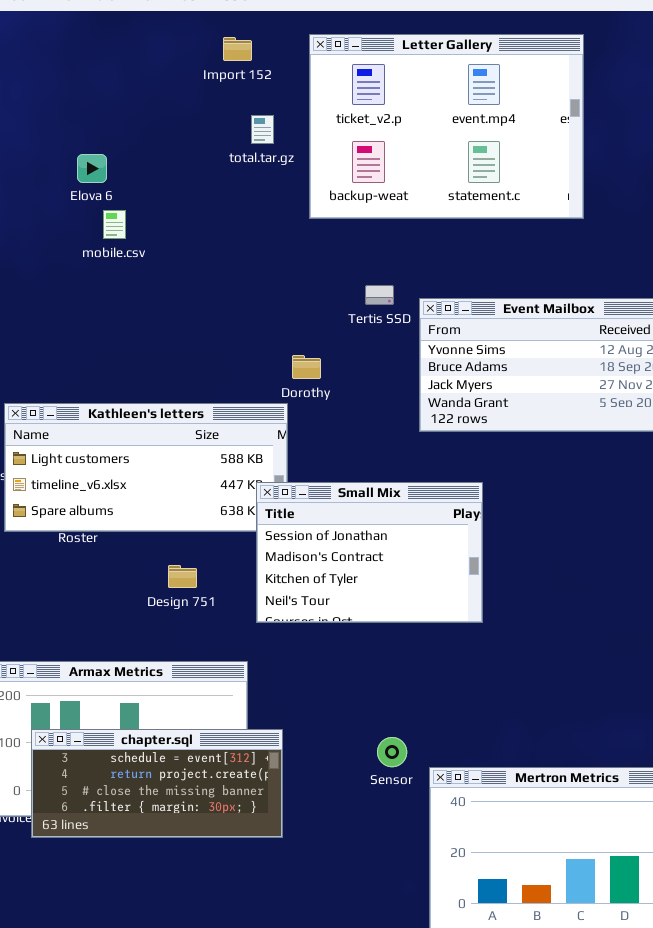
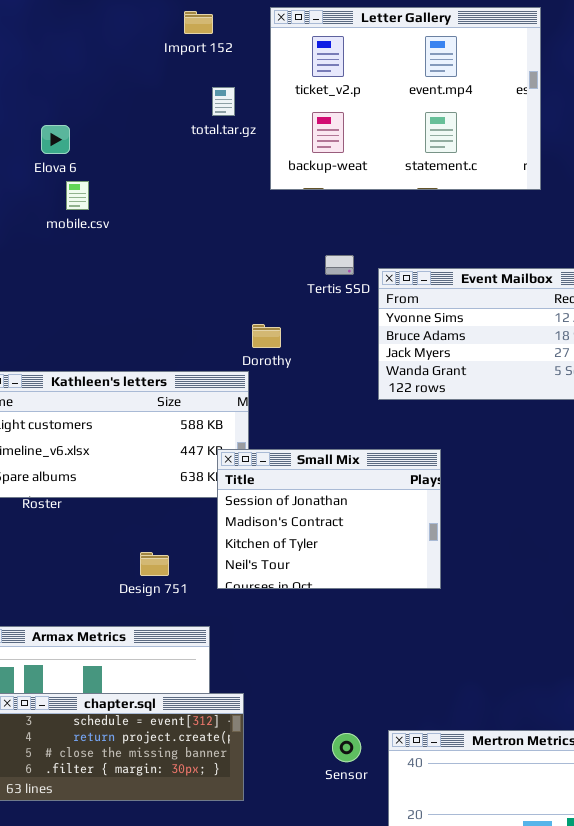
Design 751: [168,565,197,588] -> [140,552,169,576], moved
Sensor: [377,737,407,767] -> [332,733,361,762], moved

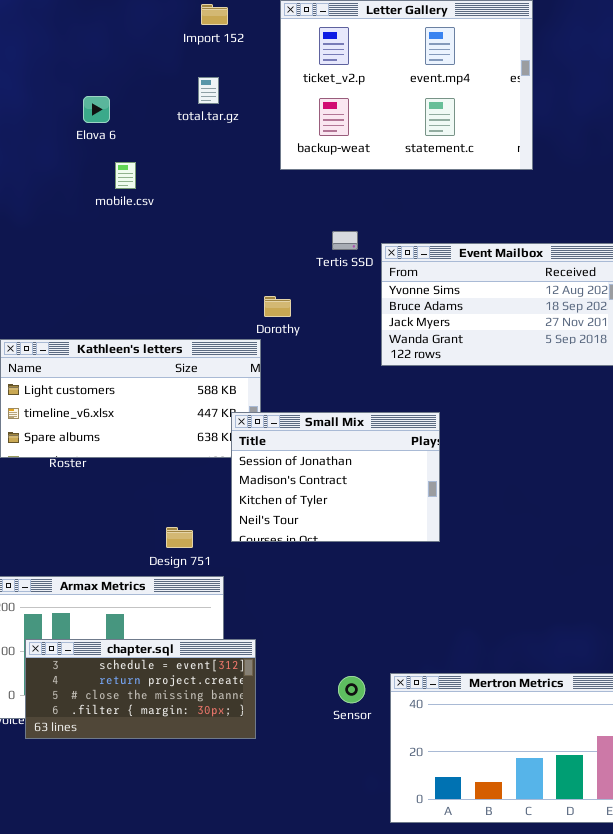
total.tar.gz: [212,87,235,116] -> [198,77,219,104], moved
Elova 6: [41,125,70,154] -> [83,96,110,123], moved
mobile.csv: [66,181,89,210] -> [115,162,136,189], moved
Design 751: [140,552,169,576] -> [166,527,193,548], moved

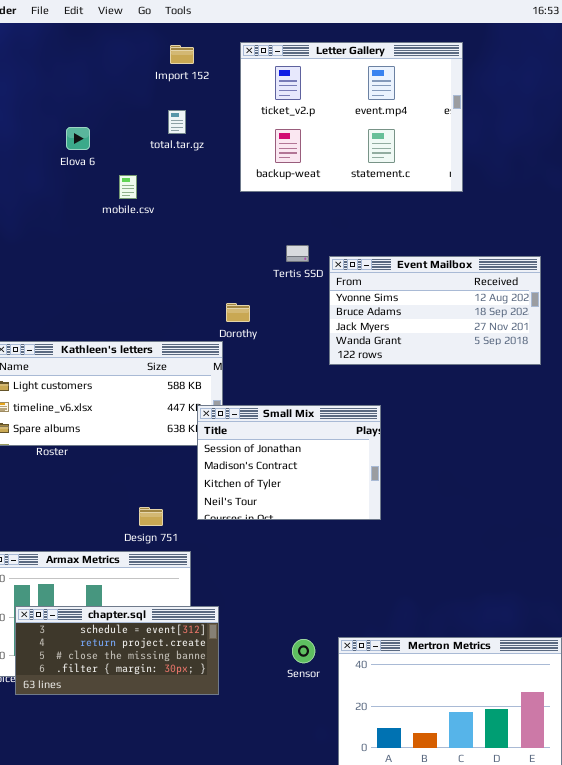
mobile.csv: [115,162,136,189] -> [119,175,137,199], moved

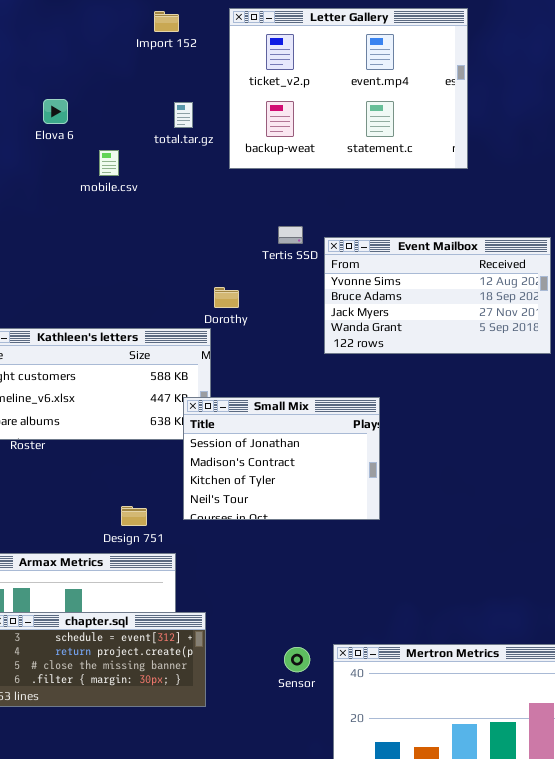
total.tar.gz: [168,110,186,134] -> [174,102,193,128], moved

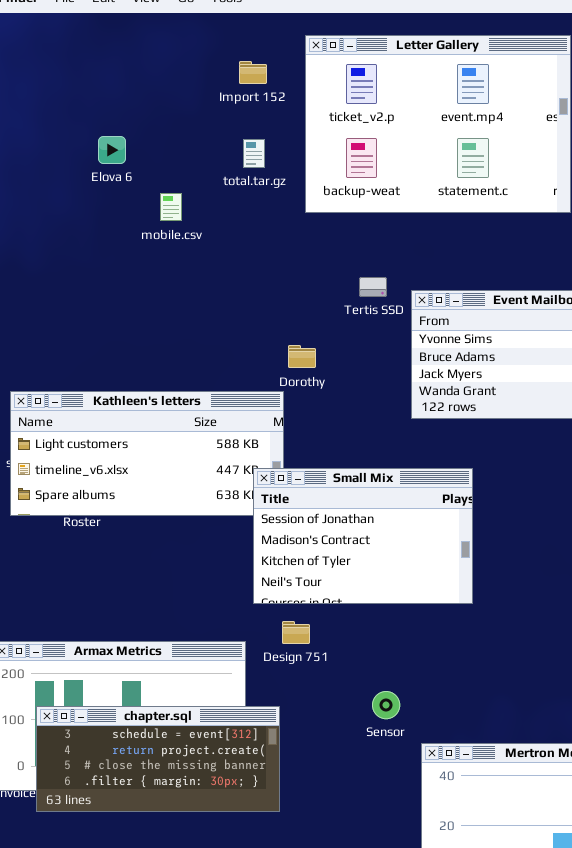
Import 152: [154,11,179,32] -> [239,61,267,84], moved
Design 751: [121,506,147,526] -> [282,621,310,644], moved
Sensor: [284,647,310,672] -> [372,691,400,719], moved

